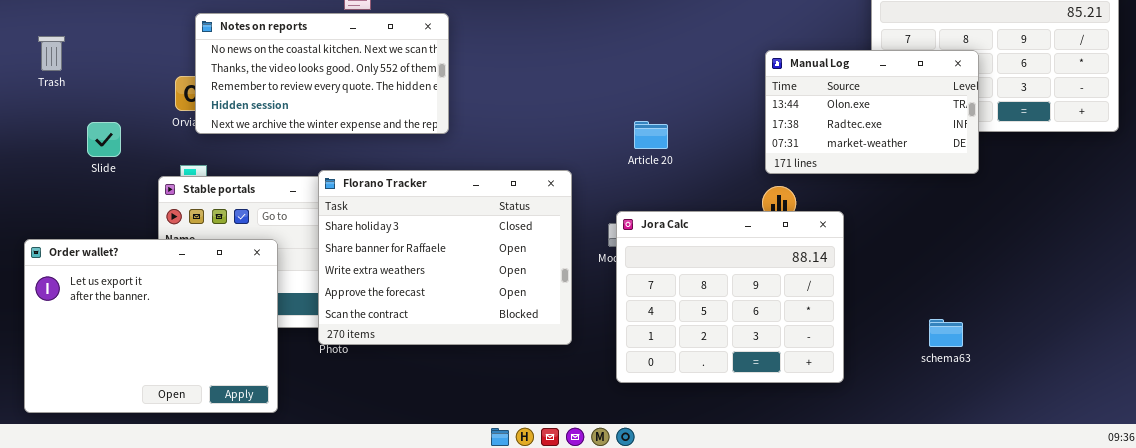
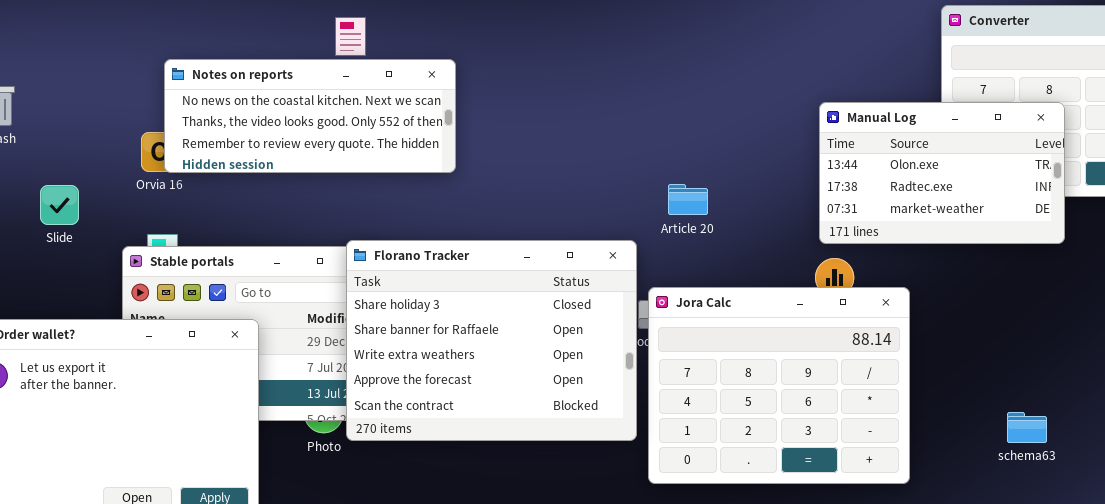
Notes on reports: [195,13,449,134] -> [164,59,456,173], resized
Florano Tracker: [318,170,572,345] -> [346,240,637,441], moved

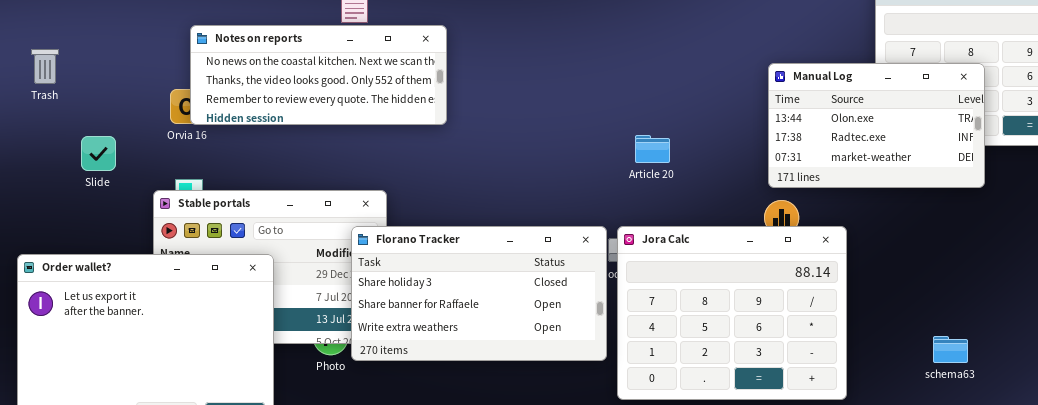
Florano Tracker: [346,240,637,441] -> [351,226,607,361], resized

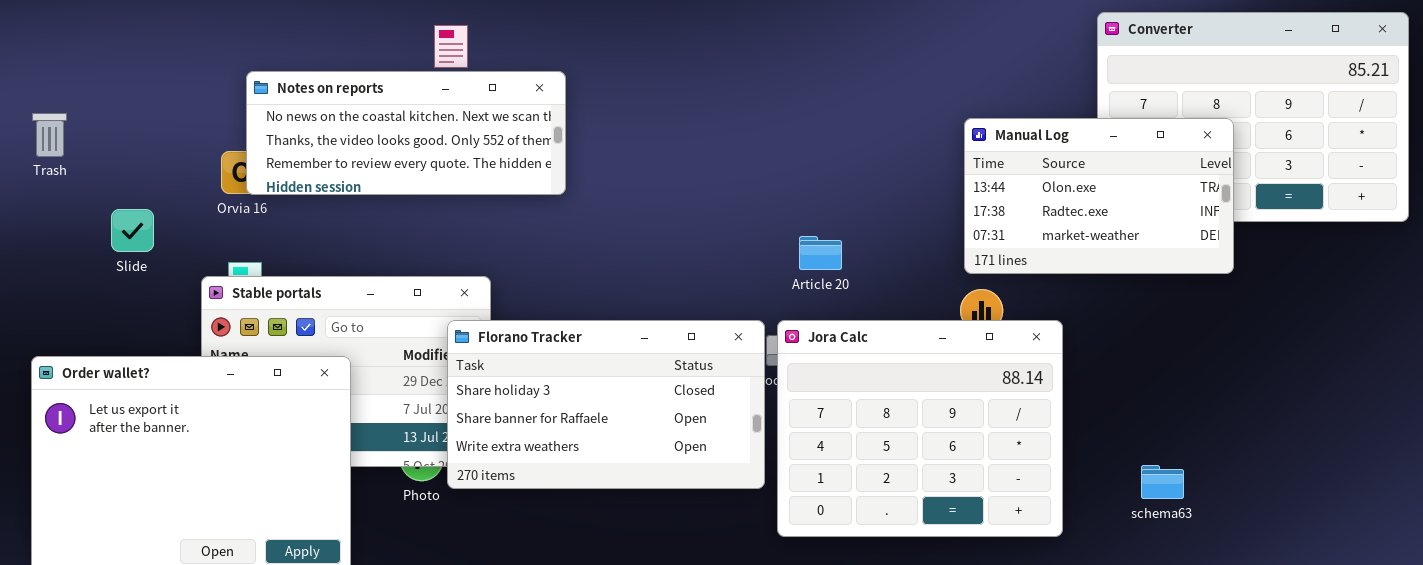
Trash: [31,49,59,84] -> [32,113,67,157], moved
Article 20: [635,135,670,163] -> [799,236,842,270], moved
schema63: [933,336,968,363] -> [1141,465,1184,499], moved

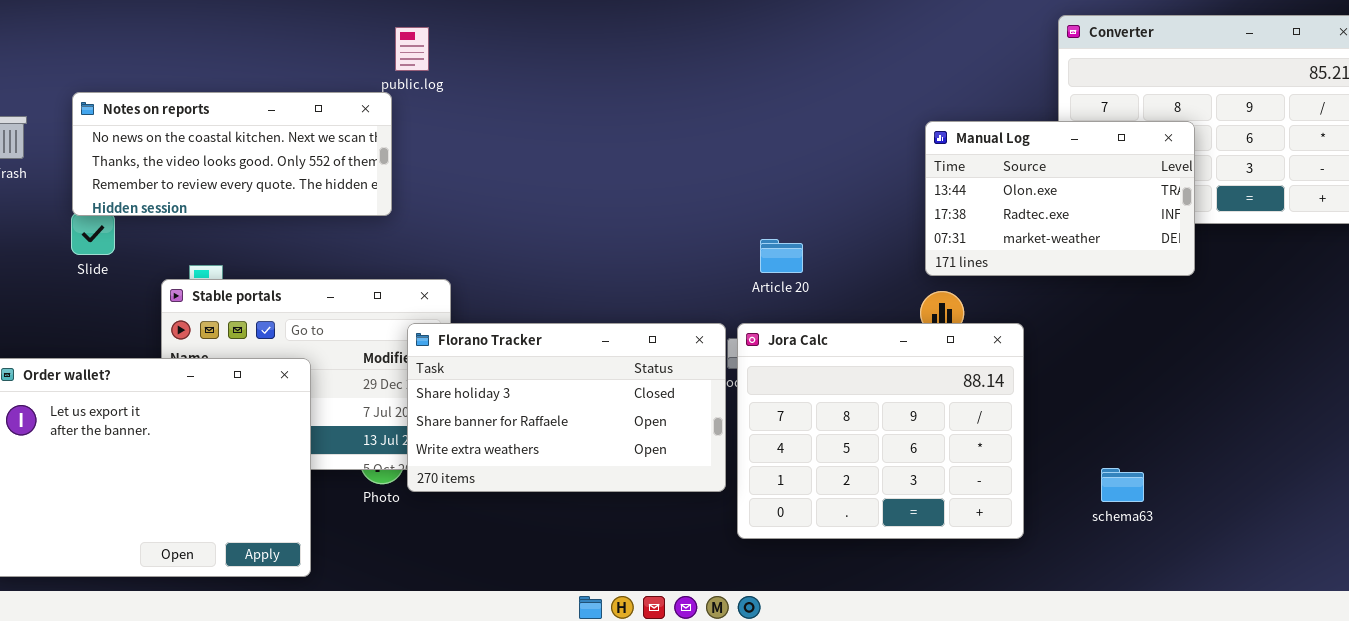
Notes on reports: [246,71,566,195] -> [72,92,392,216], moved

